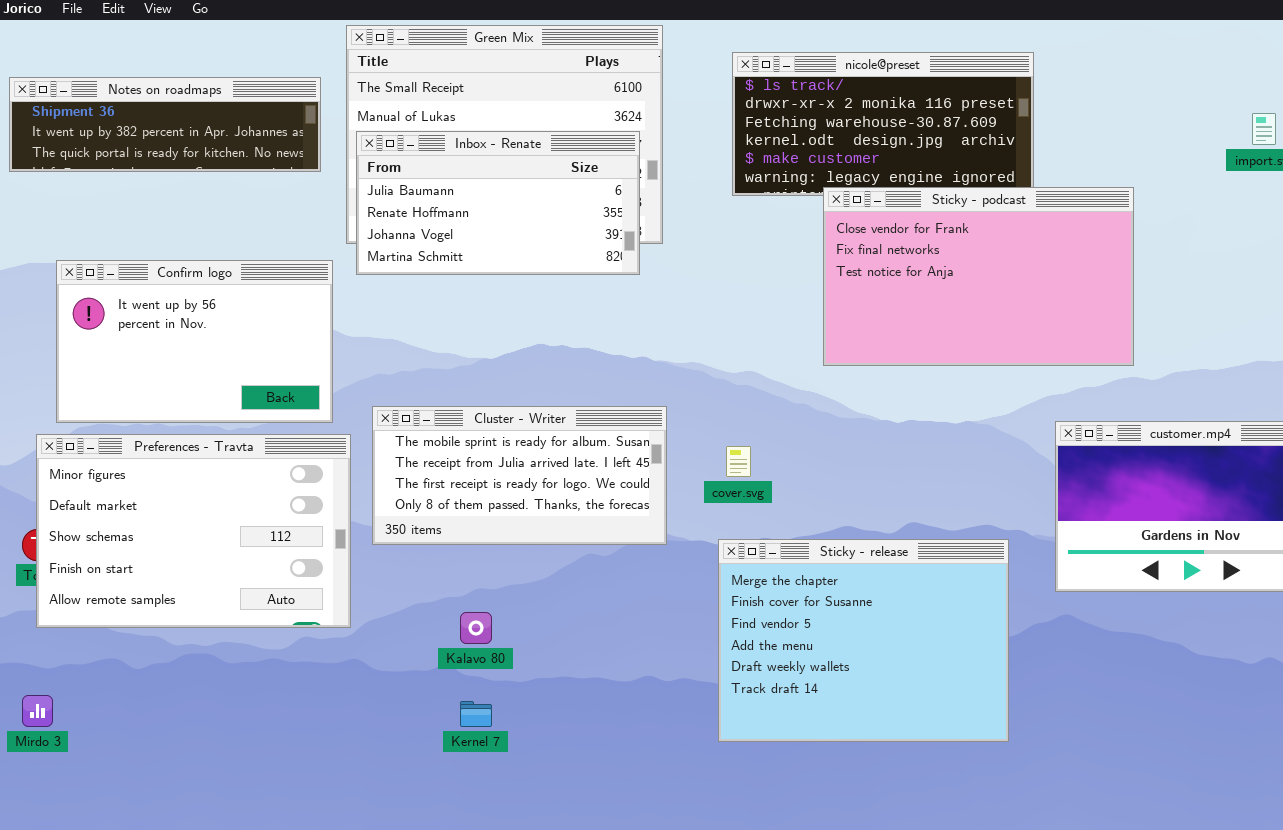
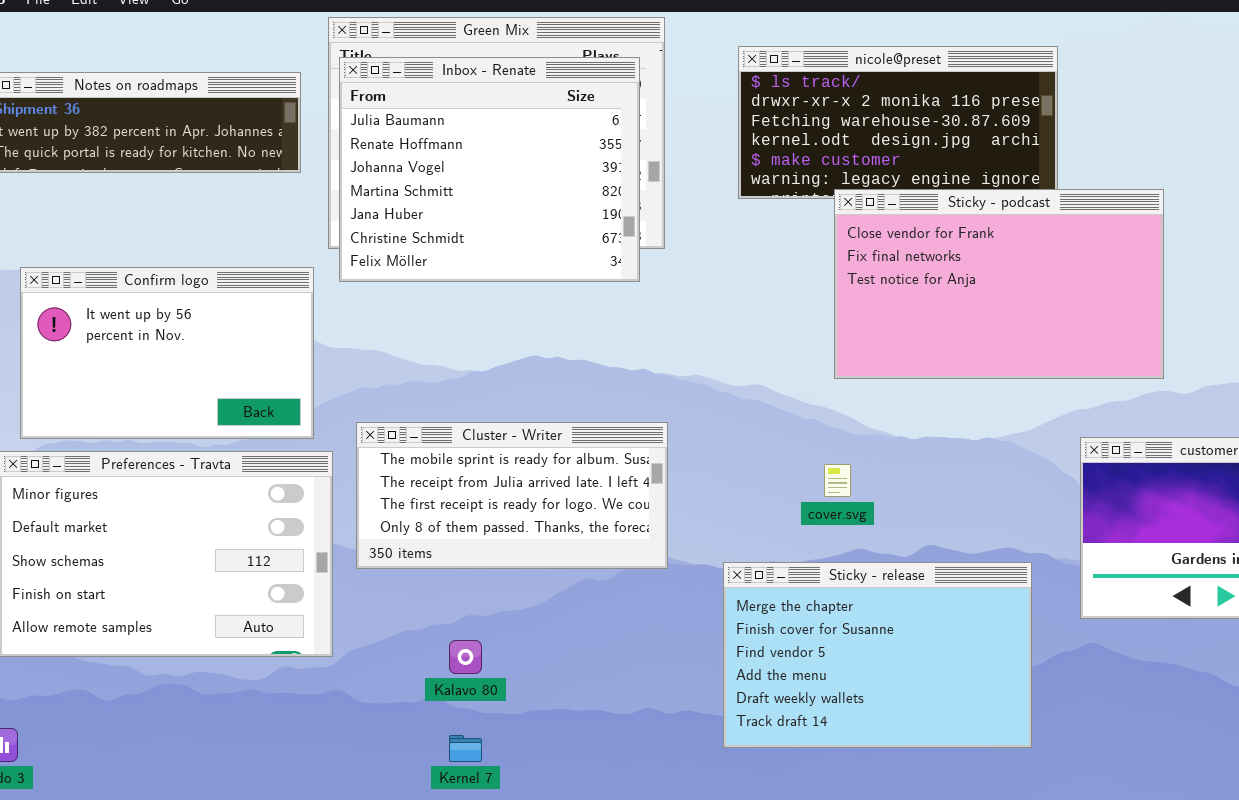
Inbox - Renate: [356,131,640,275] -> [339,57,640,282], resized
cover.svg: [726,446,751,477] -> [824,464,851,497], moved
Sticky - release: [718,539,1009,742] -> [723,562,1032,748], resized

